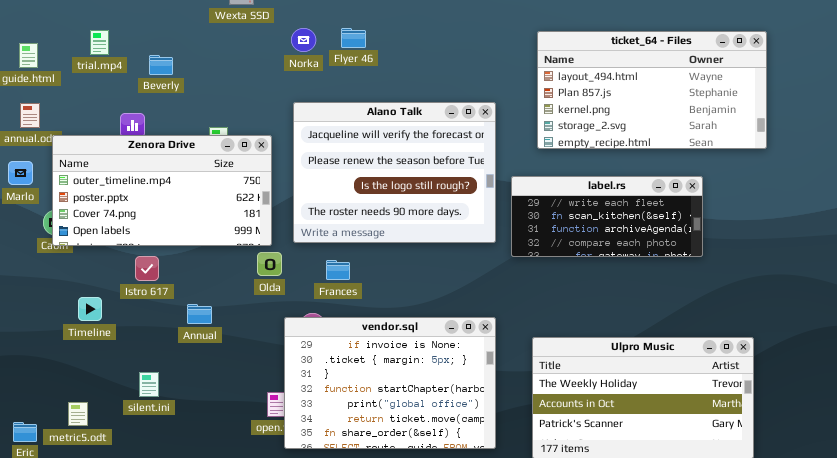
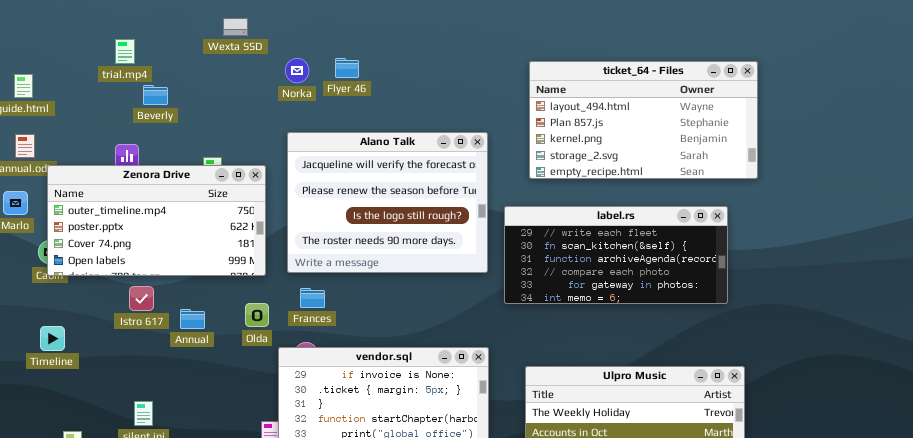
trial.mp4: [90,30,109,55] -> [115,39,135,64], moved
label.rs: [511,176,703,257] -> [504,206,728,304], resized
Olda: [257,252,282,276] -> [245,303,269,327], moved
Frances: [326,260,350,280] -> [300,288,325,308], moved
Timeline: [78,297,102,321] -> [40,326,65,351], moved
Annual: [187,304,212,324] -> [180,309,205,329], moved

